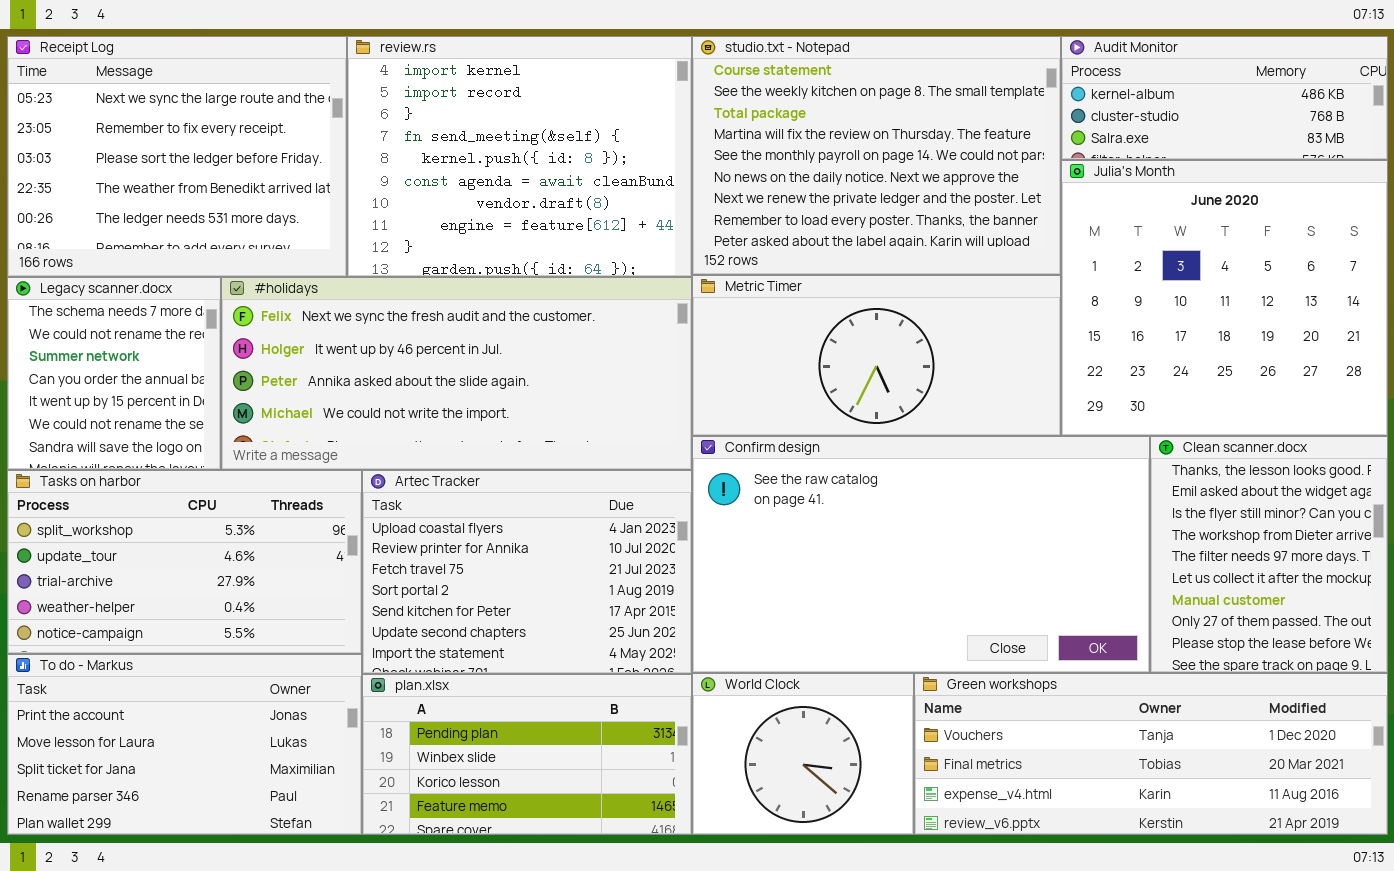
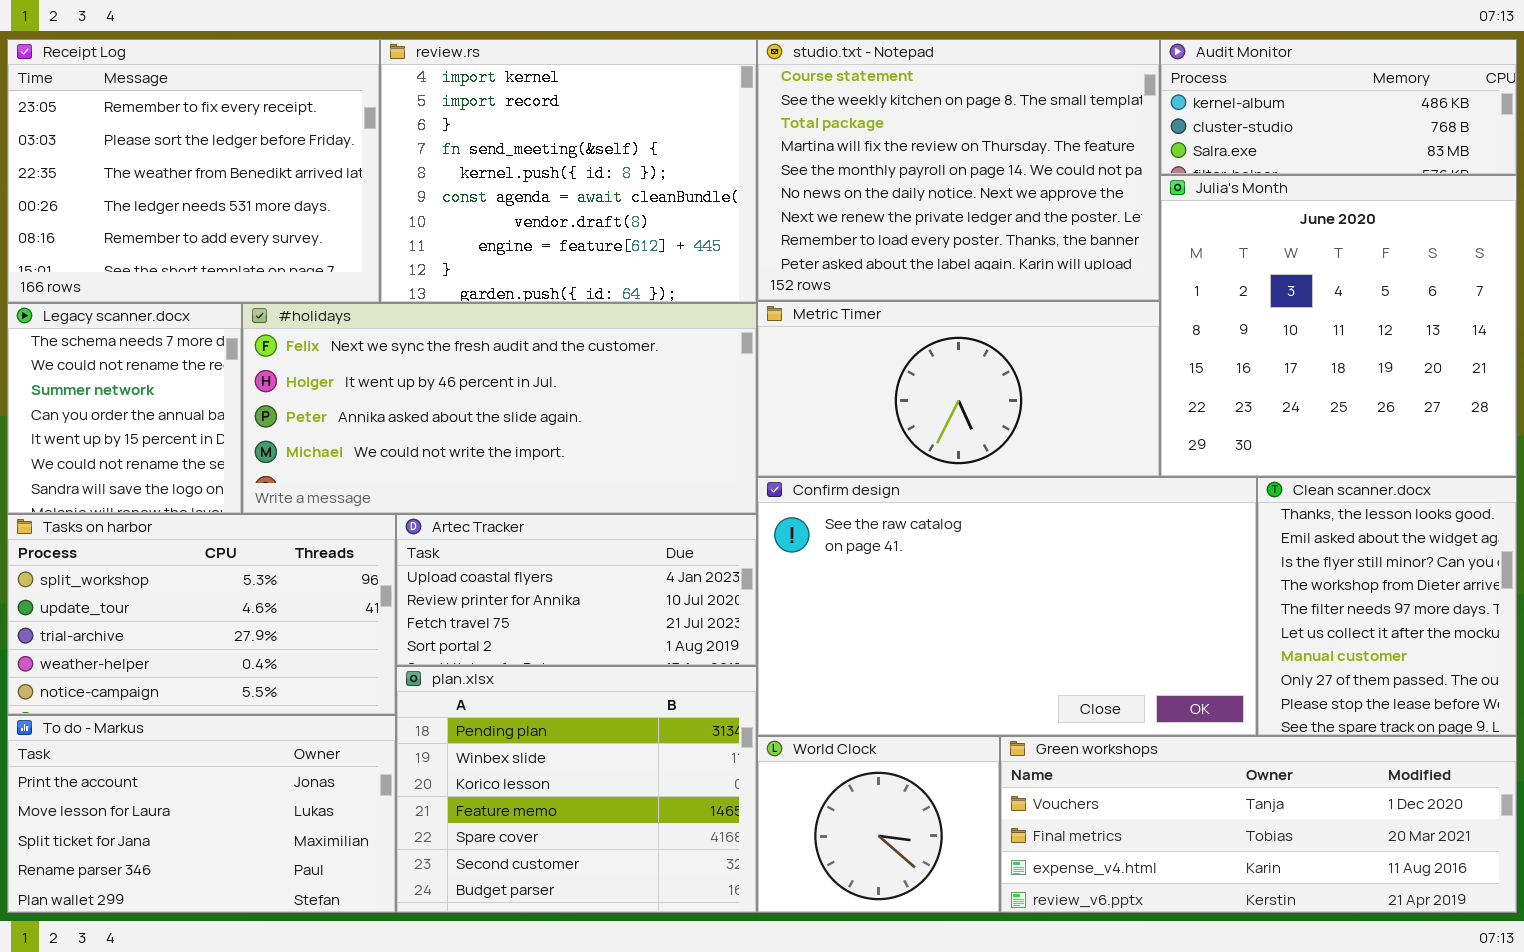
Receipt Log: [7,36,347,277] -> [7,39,380,303], scrolled down 1 row
Artec Tracker: [362,470,692,674] -> [396,514,757,666], resized
plan.xlsx: [362,674,692,835] -> [396,666,757,913], resized

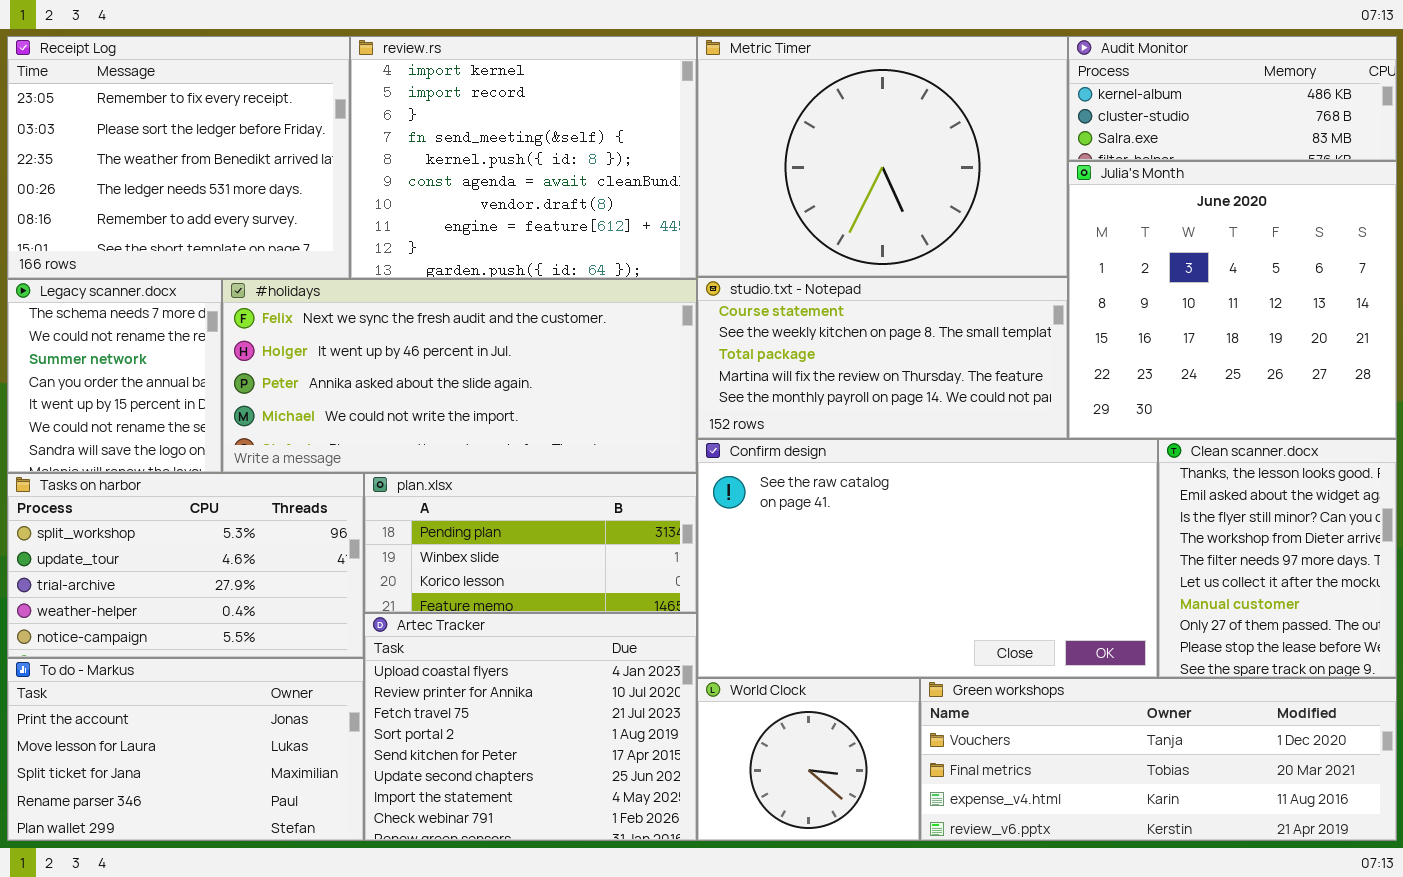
studio.txt - Notepad: [757,39,1160,301] -> [697,277,1068,439], moved, resized
Metric Timer: [757,301,1160,477] -> [697,36,1068,277], moved, resized
Artec Tracker: [396,514,757,666] -> [364,613,697,841], moved, resized
plan.xlsx: [396,666,757,913] -> [364,473,697,613], moved, resized

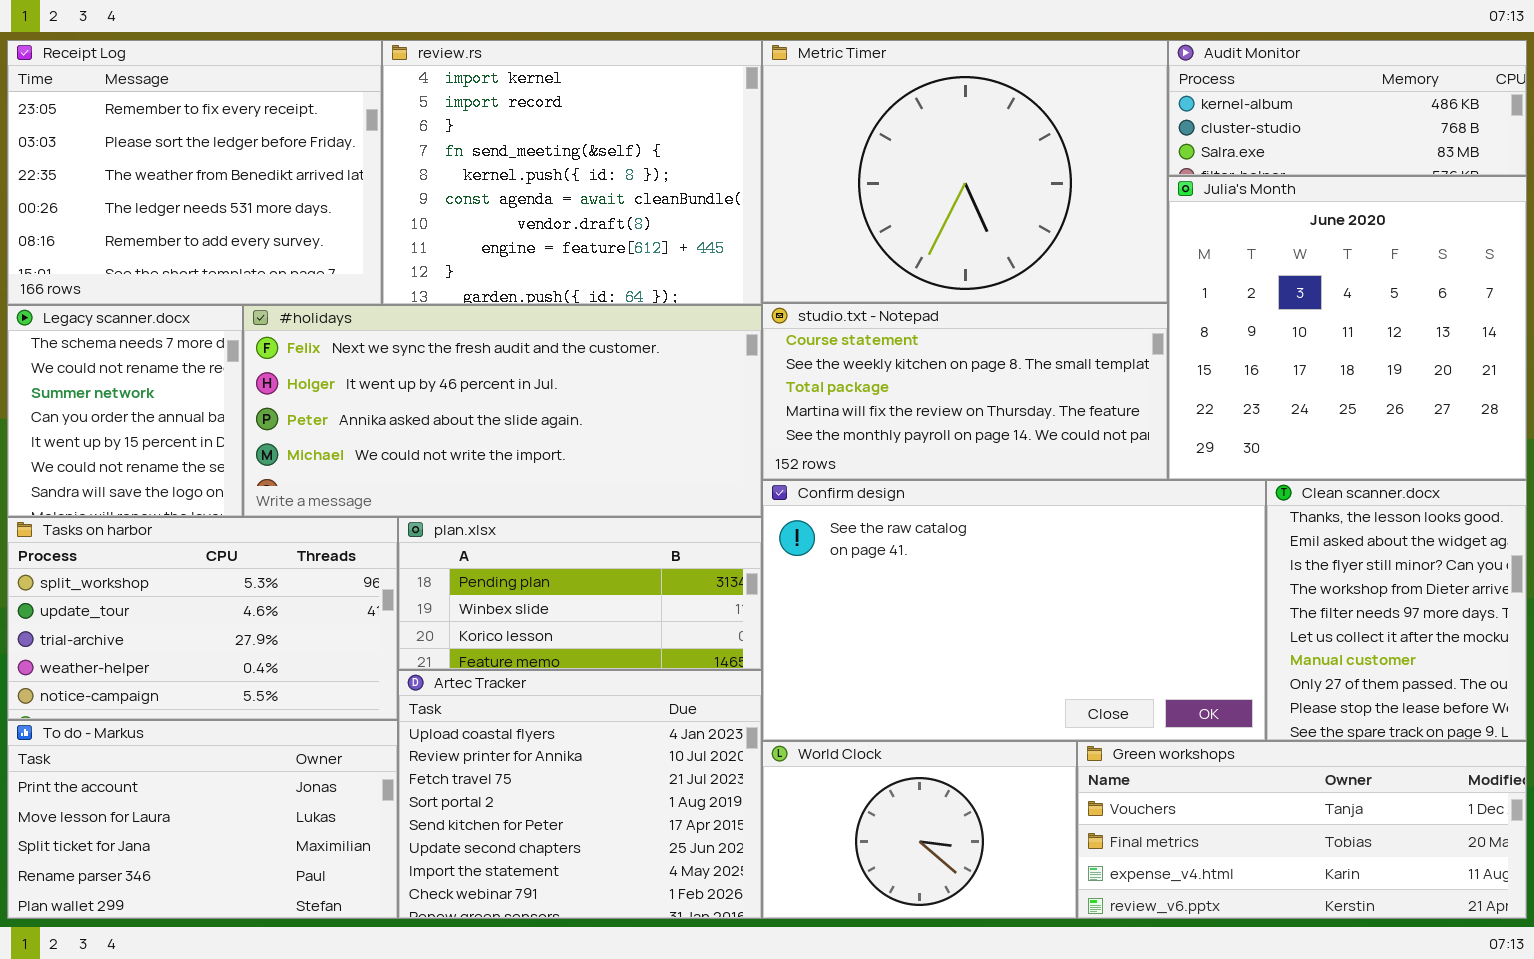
World Clock: [697,678,920,841] -> [762,741,1077,919], resized
Green workshops: [920,678,1397,841] -> [1077,741,1527,919], resized

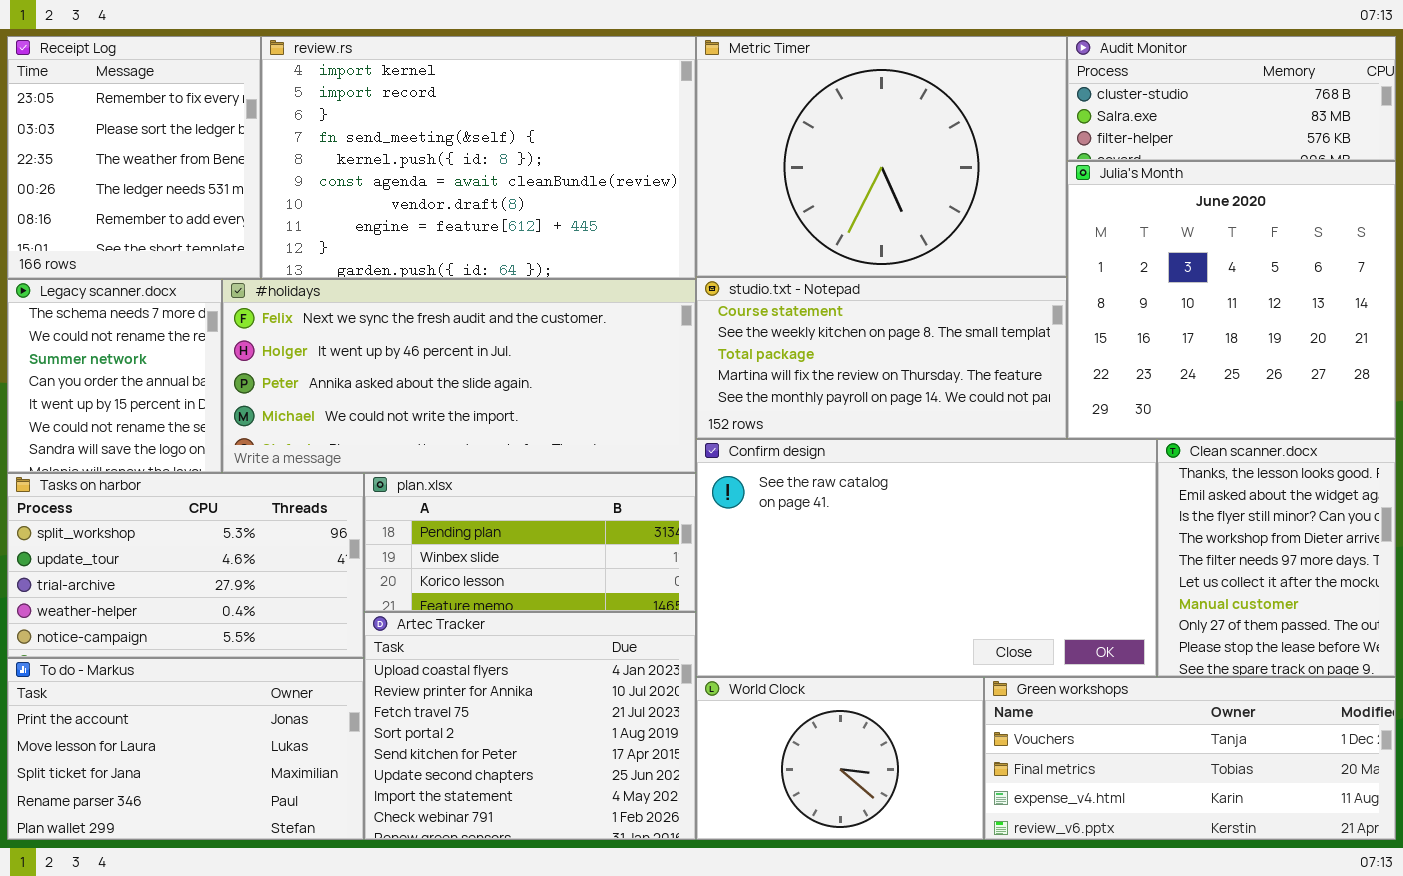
Receipt Log: [7,40,382,305] -> [7,36,261,279], resized
review.rs: [382,40,762,305] -> [261,36,696,279], resized
Audit Monitor: [1168,40,1527,176] -> [1067,36,1396,161], scrolled down 1 row

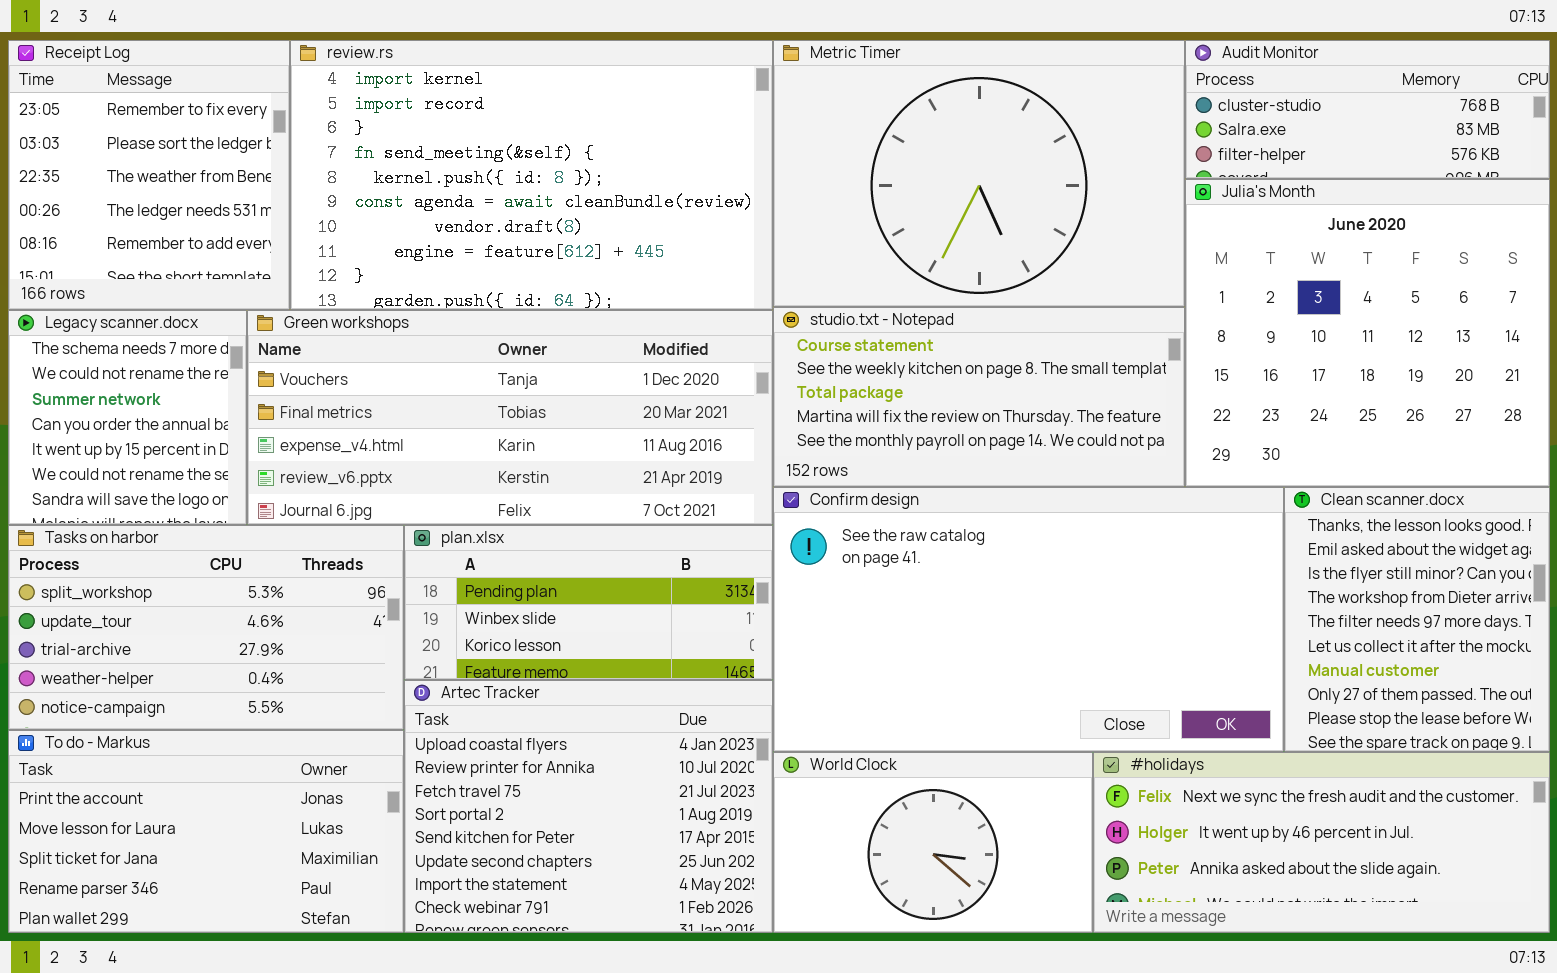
#holidays: [222,279,696,473] -> [1093,752,1550,933], moved, resized
Green workshops: [984,677,1396,840] -> [247,310,773,525], moved, resized

